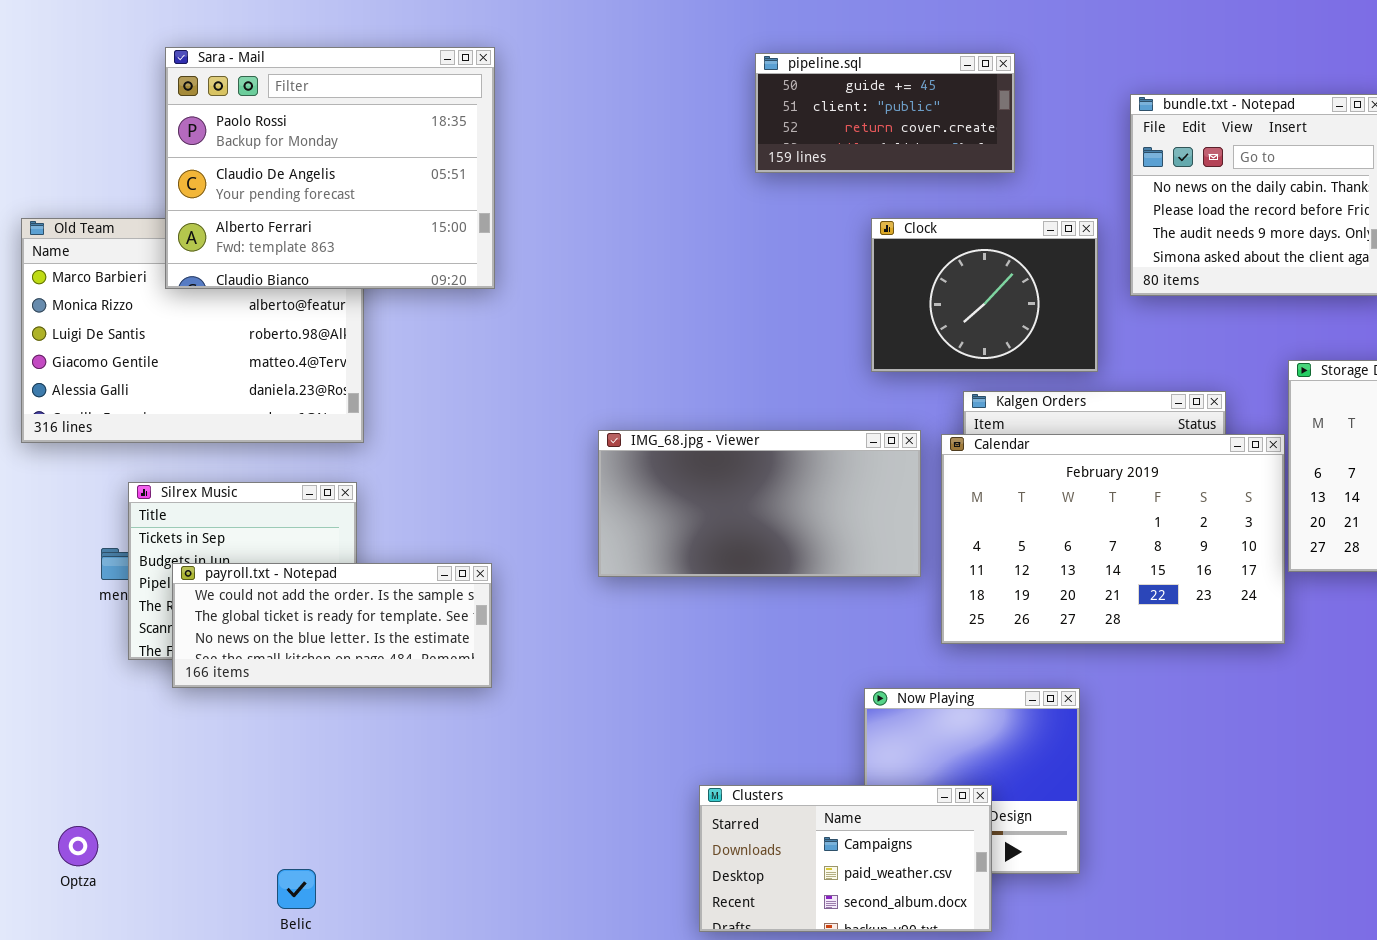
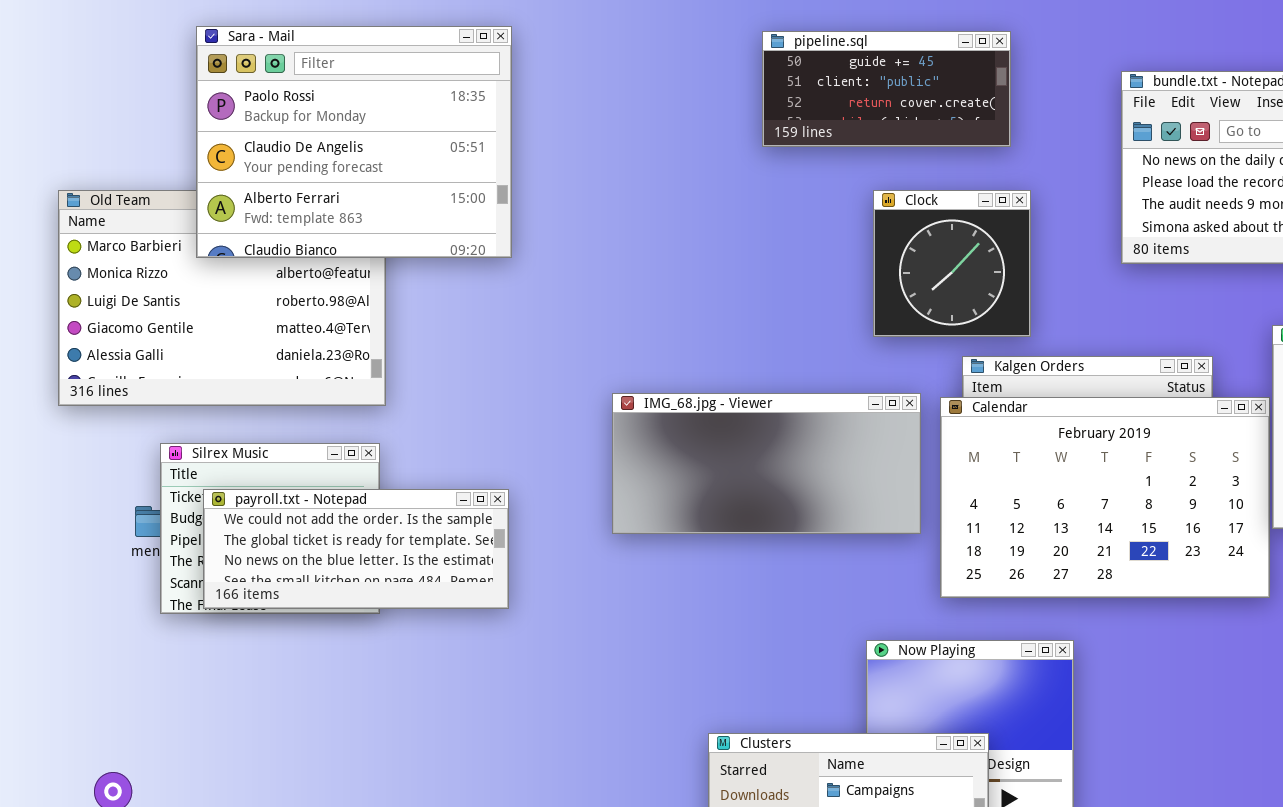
Clock: [871,218,1098,372] -> [873,190,1031,337], resized
payroll.txt - Notepad: [172,563,492,688] -> [203,489,509,609], moved

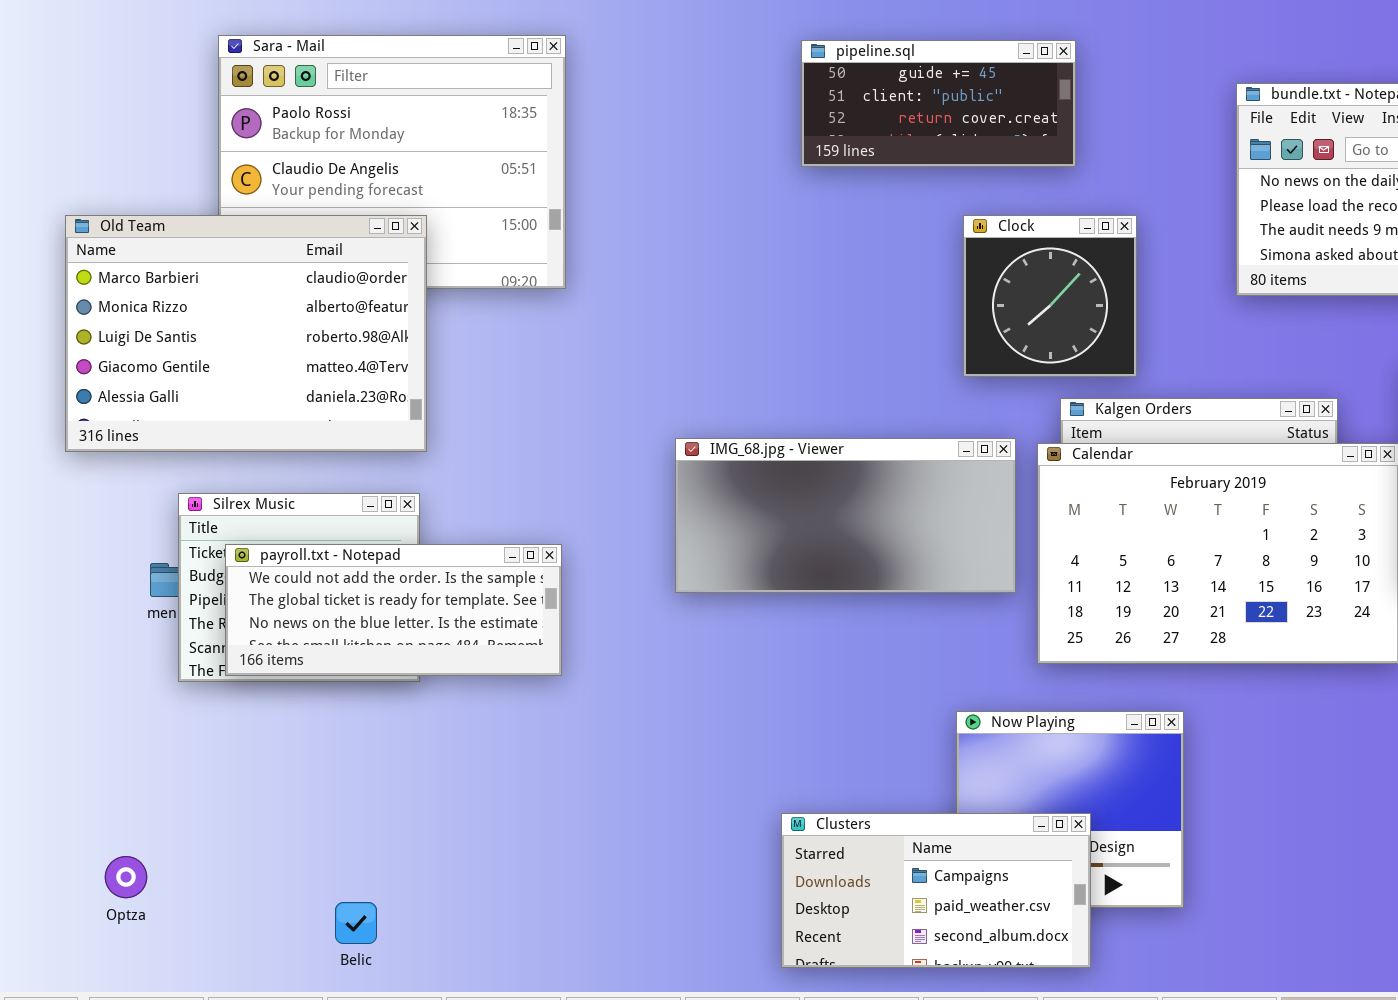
pipeline.sql: [762,31,1011,147] -> [801,40,1076,167], moved
Old Team: [58,190,386,406] -> [65,215,427,452], raised

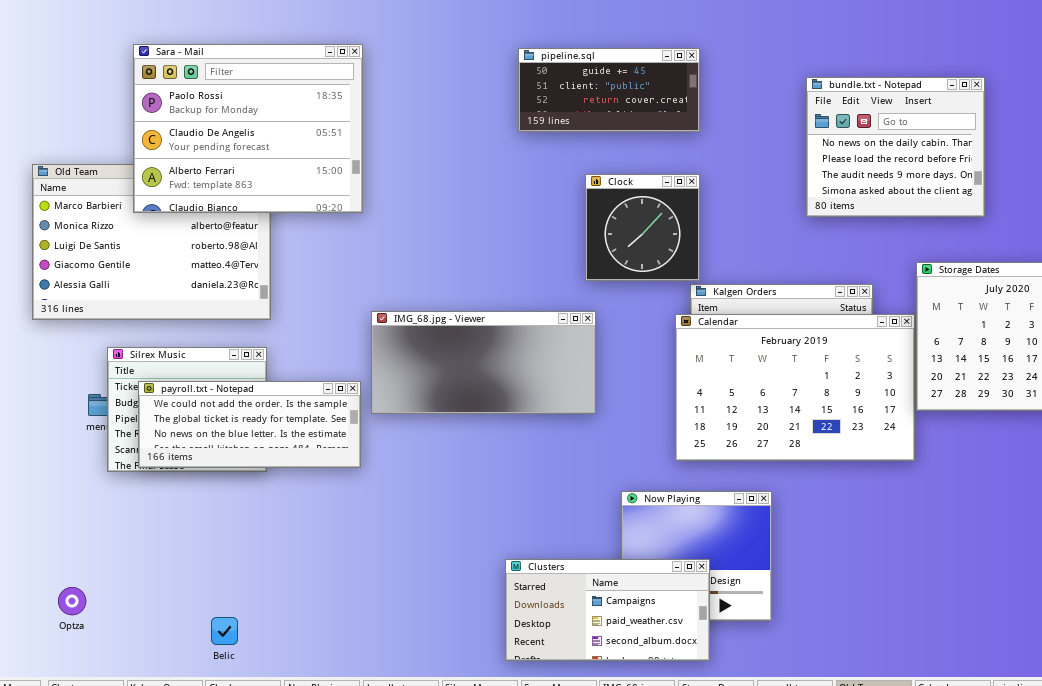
Sara - Mail: [218,35,566,289] -> [133,44,363,213], raised
Clock: [963,215,1137,377] -> [585,174,700,281], moved
IMG_68.jpg - Viewer: [675,438,1016,593] -> [371,311,596,414], moved

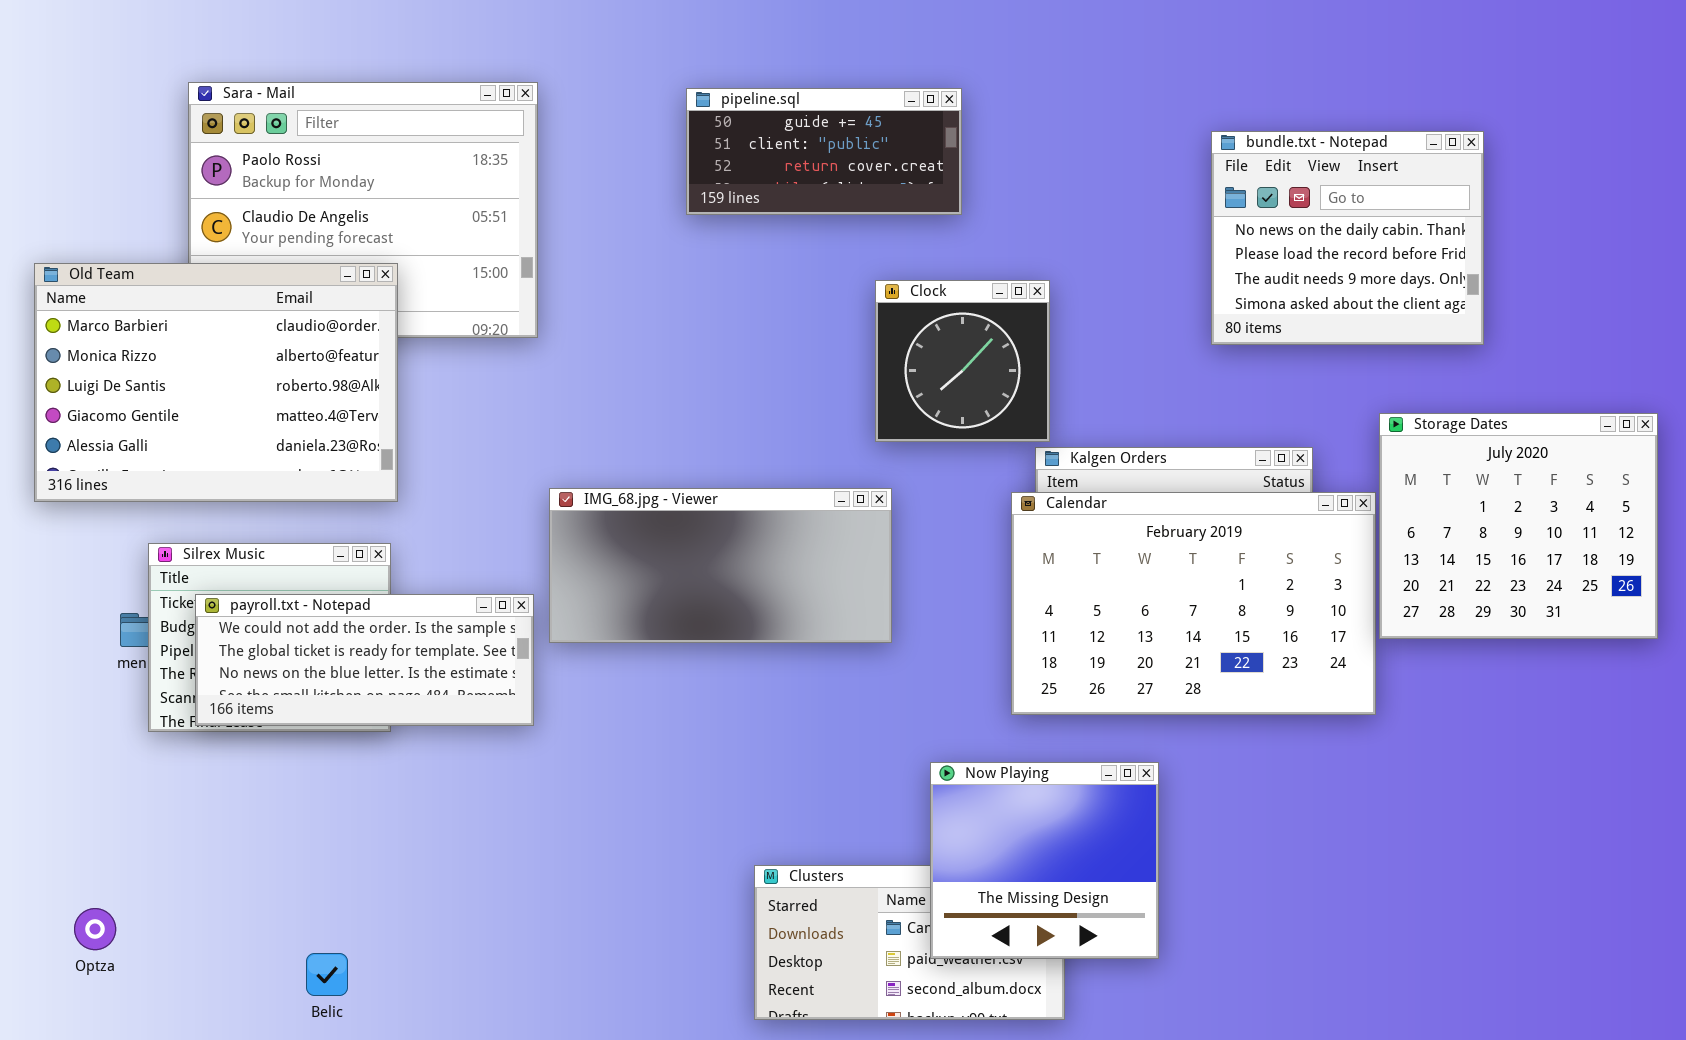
pipeline.sql: [518,48,700,132] -> [686,88,962,215], moved
Old Team: [32,164,271,320] -> [34,263,398,502], raised
Now Playing: [621,491,772,621] -> [930,762,1159,959], raised

